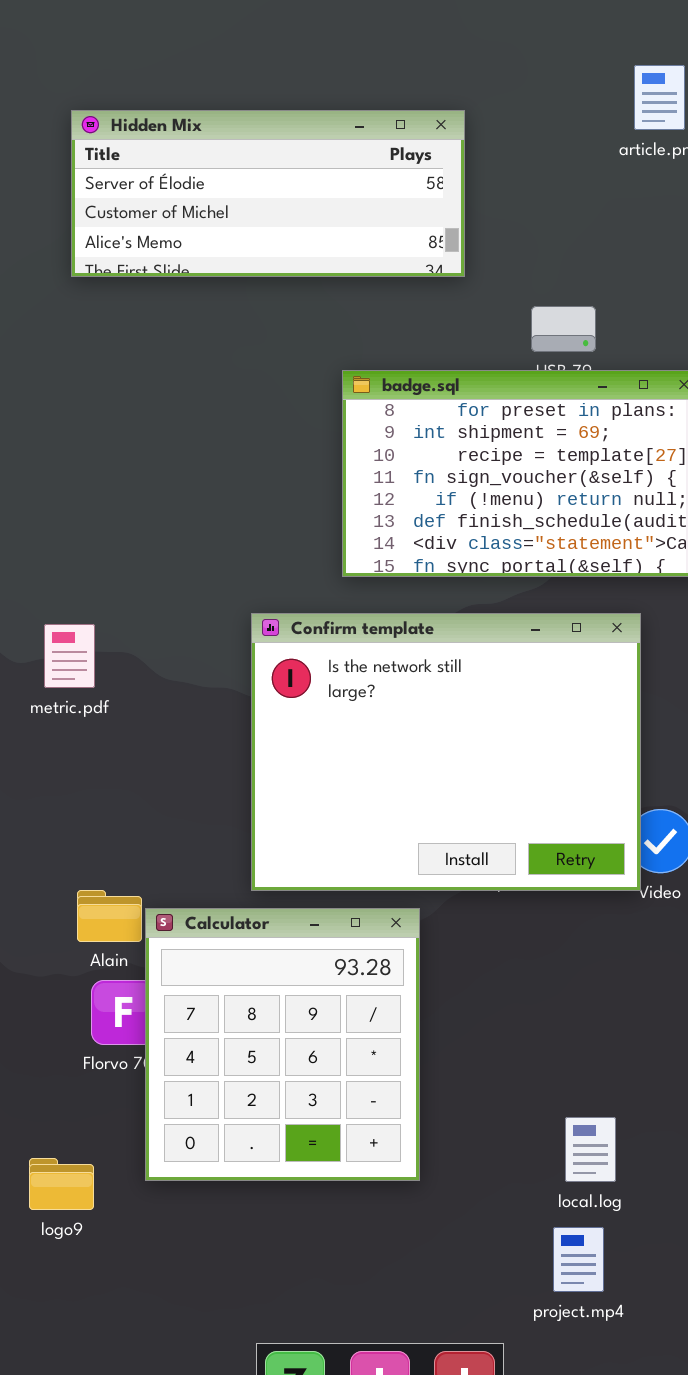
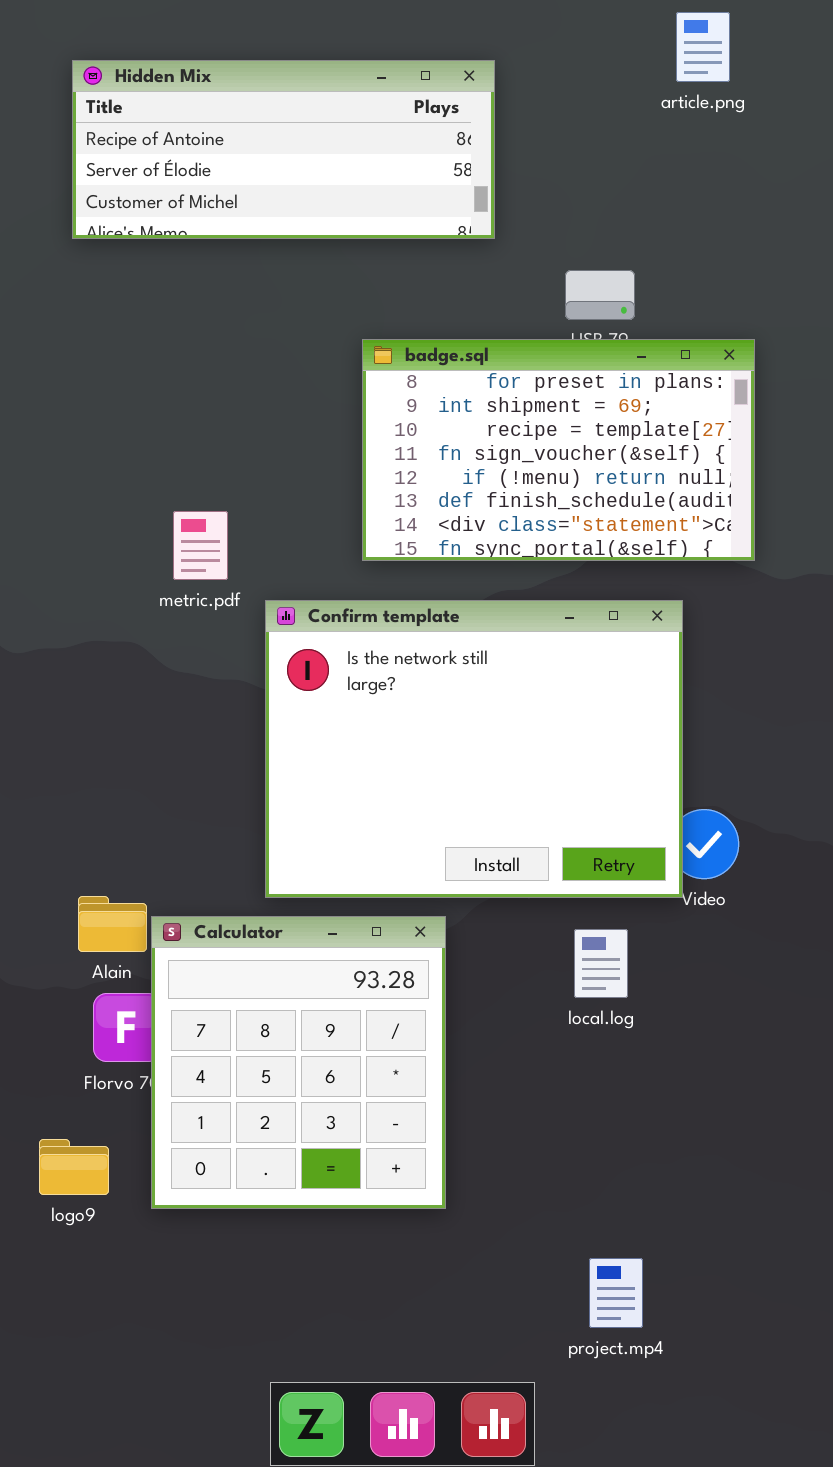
Hidden Mix: [71,110,465,277] -> [72,60,495,239], scrolled up 1 row
metric.pdf: [44,624,95,688] -> [173,511,228,580], moved
local.log: [565,1117,616,1182] -> [574,929,628,998], moved
logo9: [29,1158,94,1210] -> [39,1139,109,1195], moved

